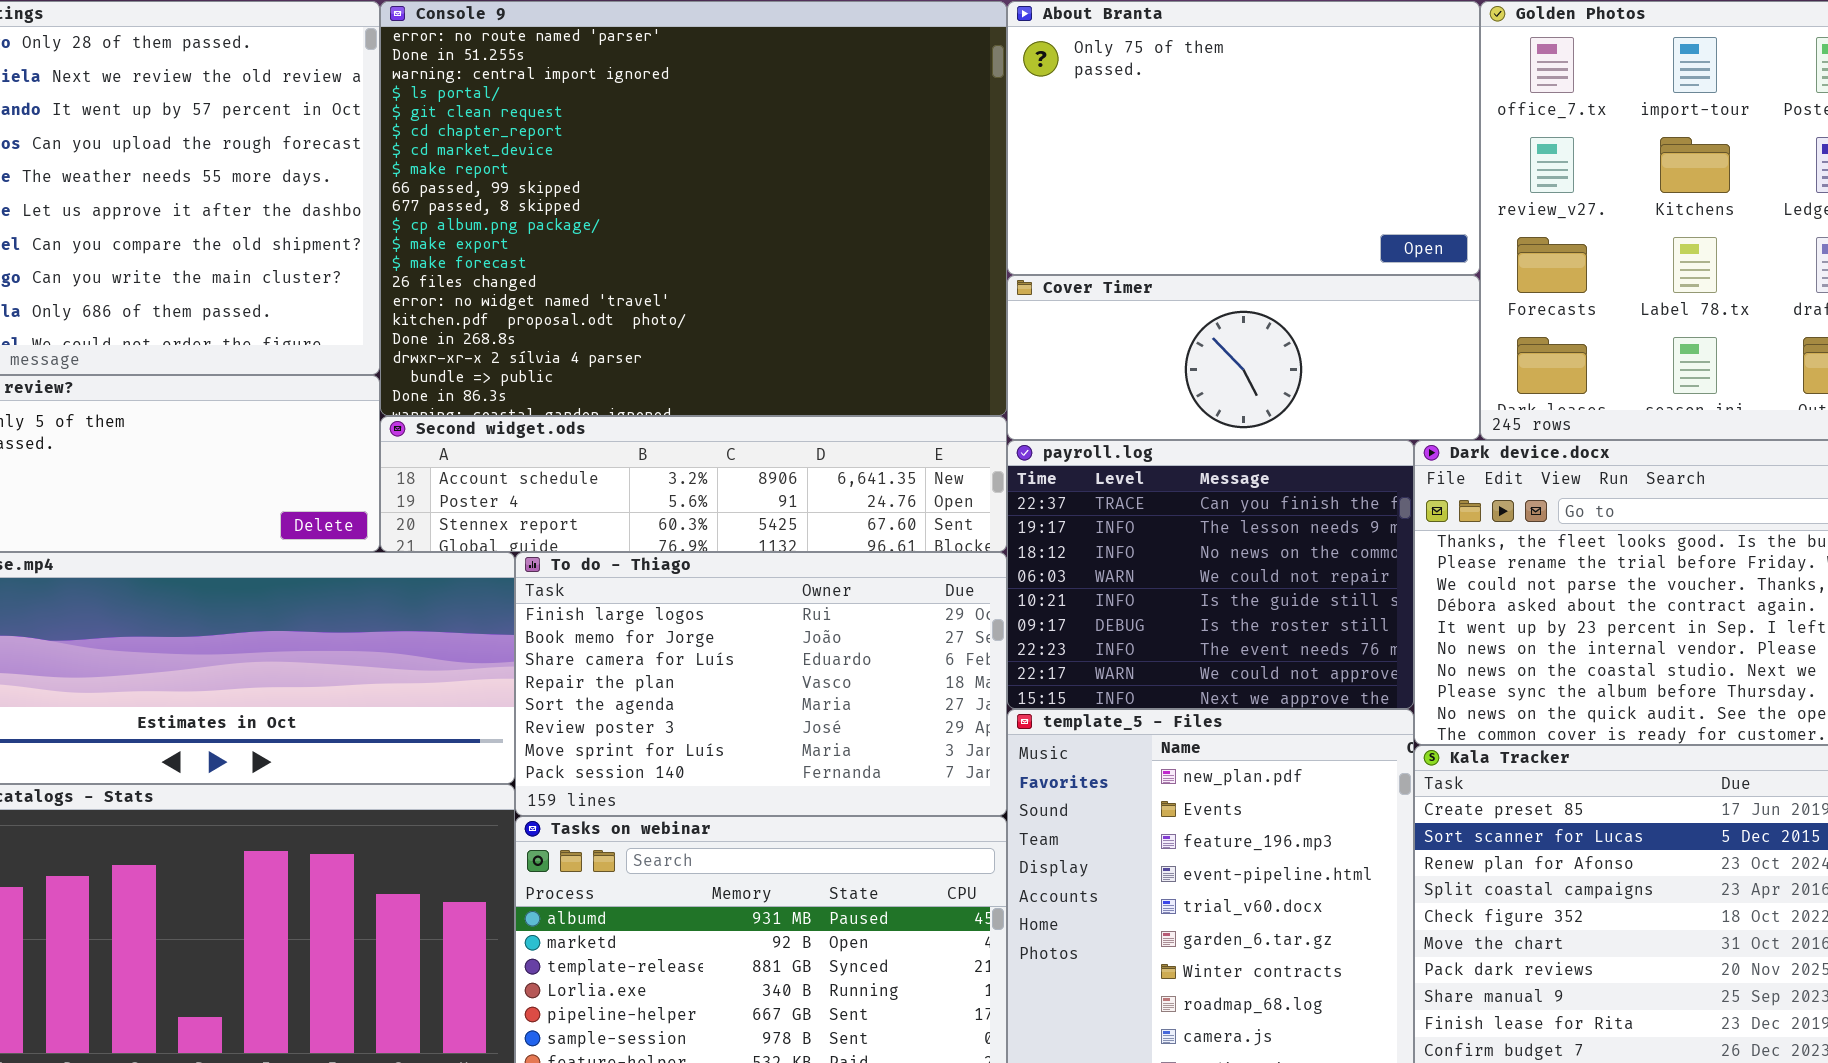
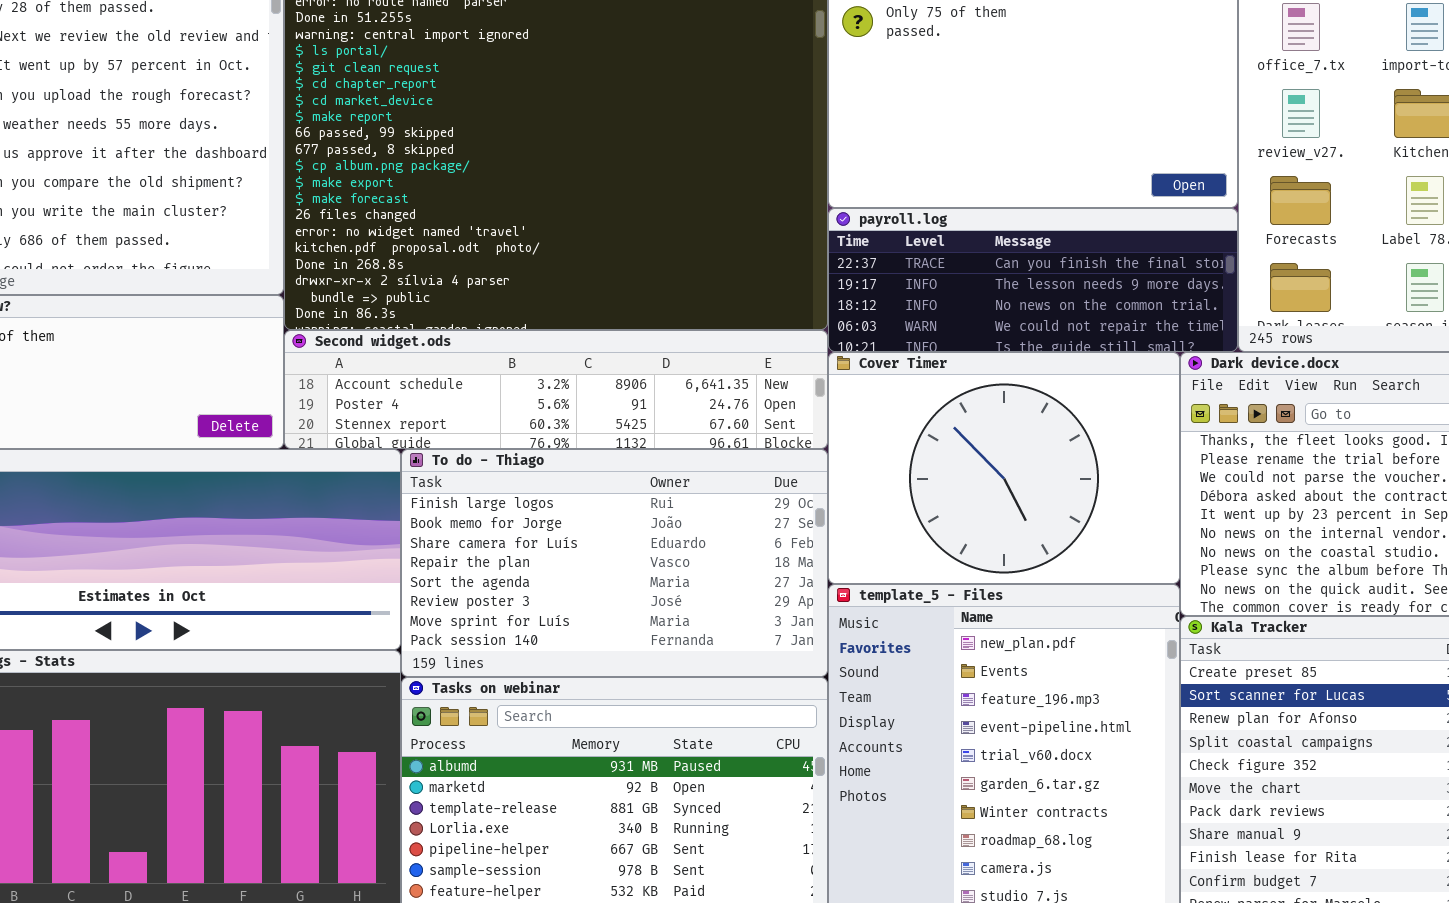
Cover Timer: [1007,275,1480,440] -> [828,352,1180,584], moved, resized
payroll.log: [1007,440,1414,709] -> [828,208,1238,352], moved, resized

